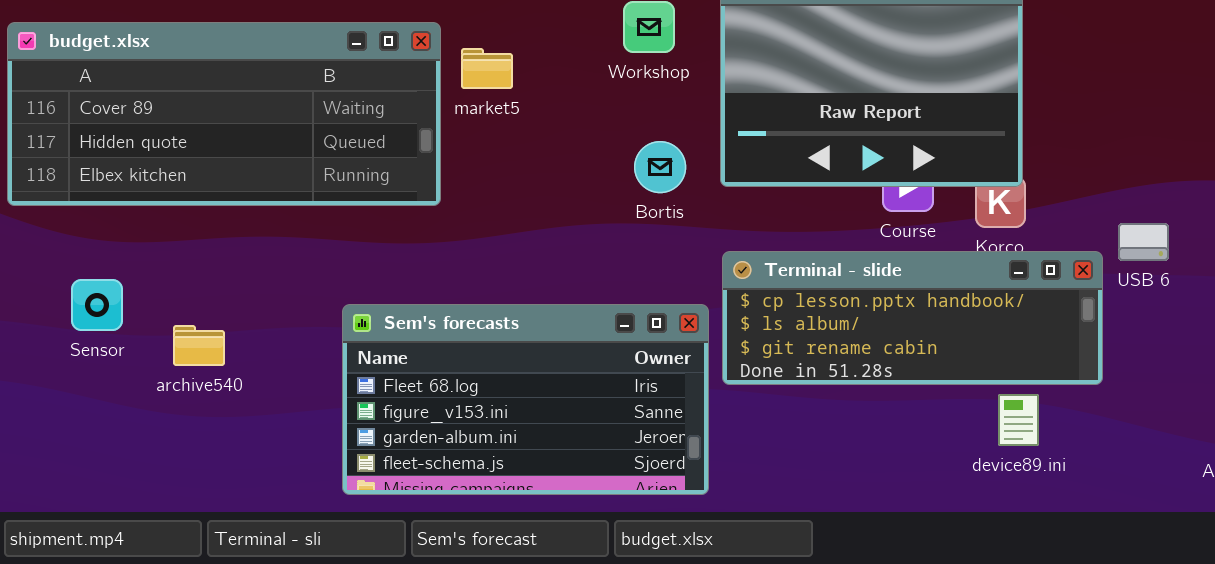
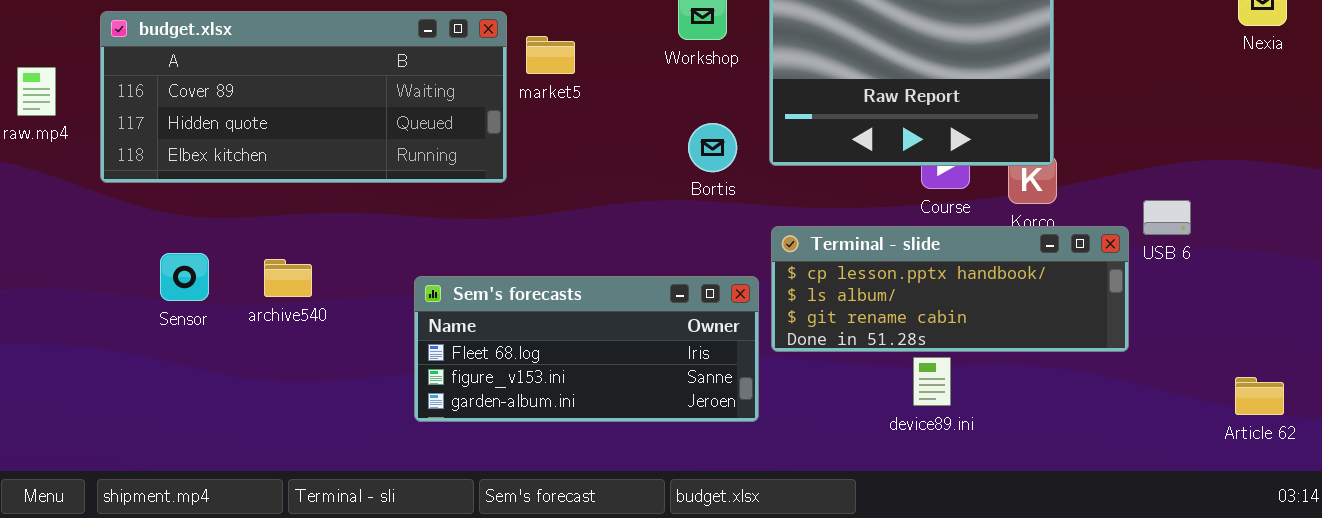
Sem's forecasts: [342,304,709,495] -> [414,276,759,422], resized
archive540: [173,325,225,366] -> [264,259,312,297], moved
device89.ini: [998,394,1039,446] -> [913,357,951,406], moved

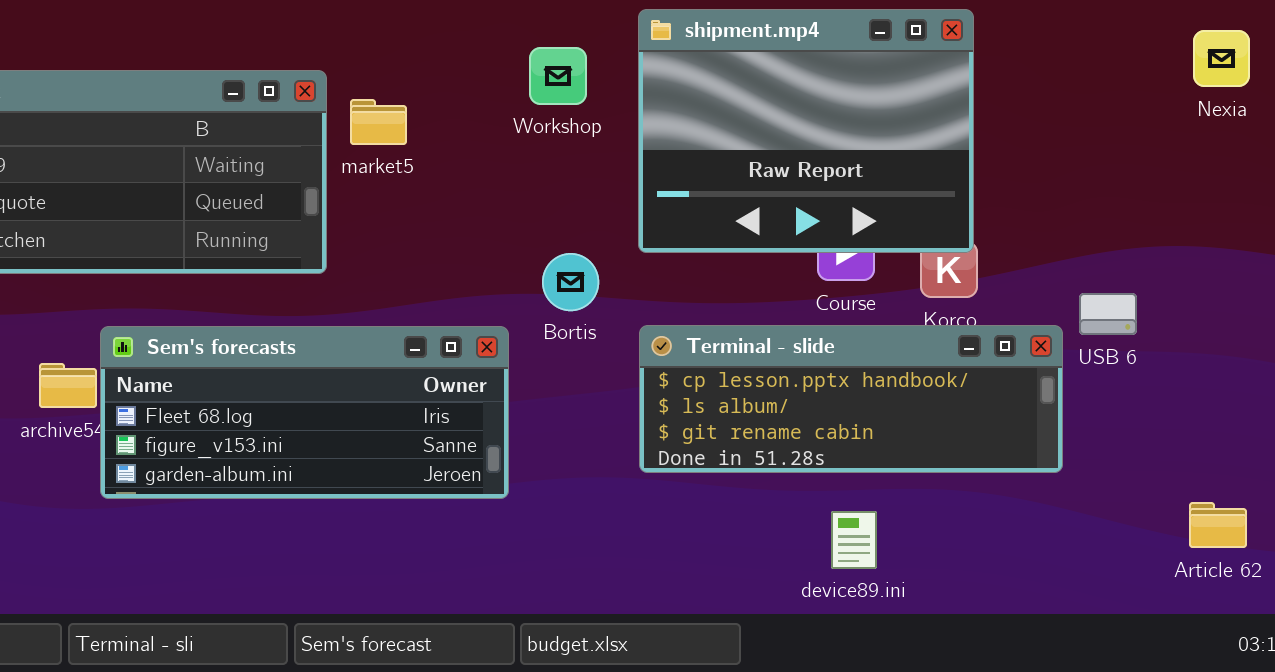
Bortis: [688,123,737,172] -> [542,253,599,311], moved
Sem's forecasts: [414,276,759,422] -> [100,326,509,499], moved
device89.ini: [913,357,951,406] -> [831,511,877,569], moved

